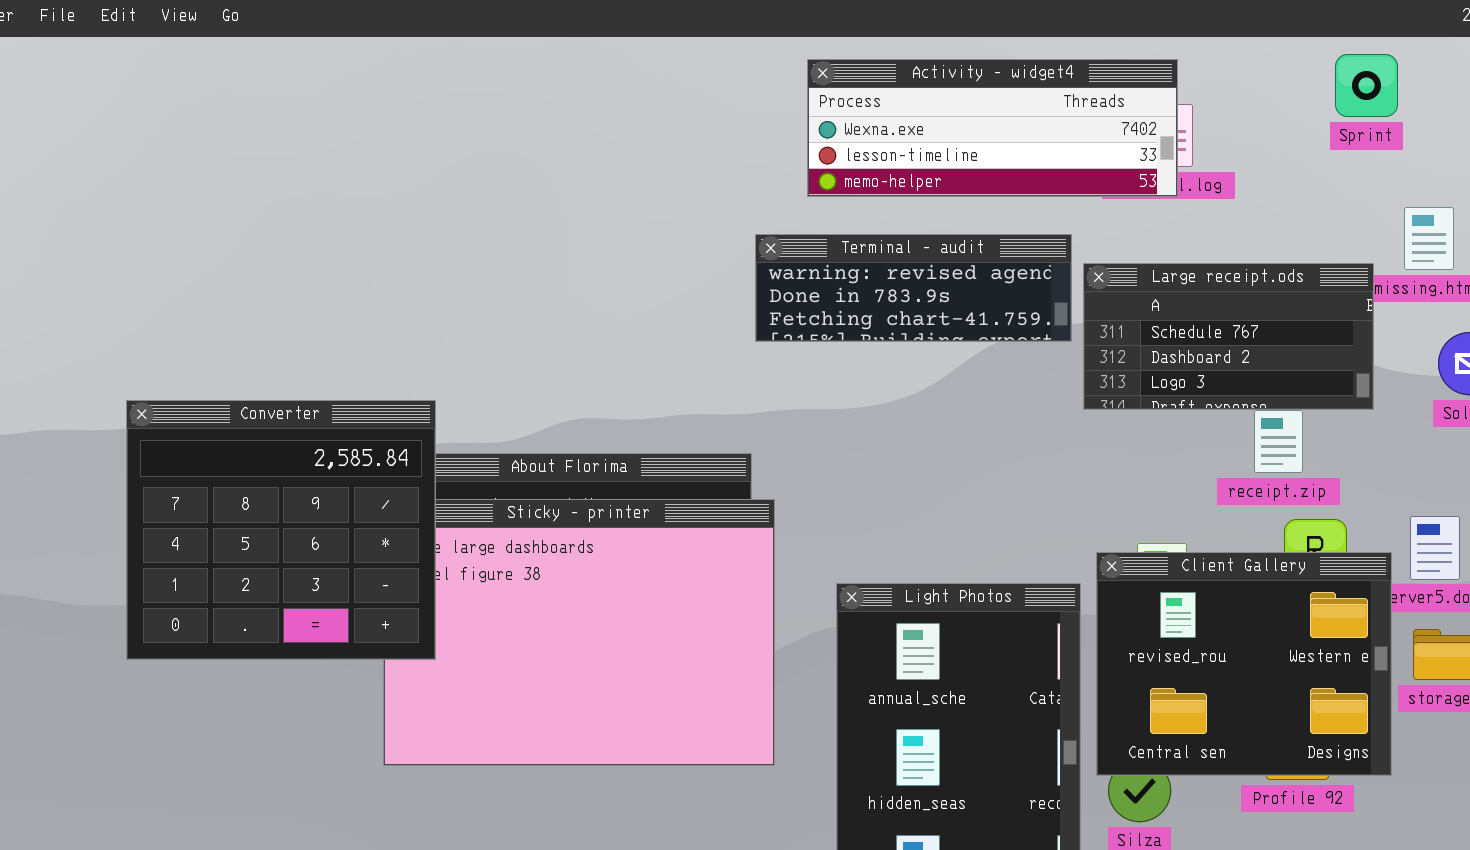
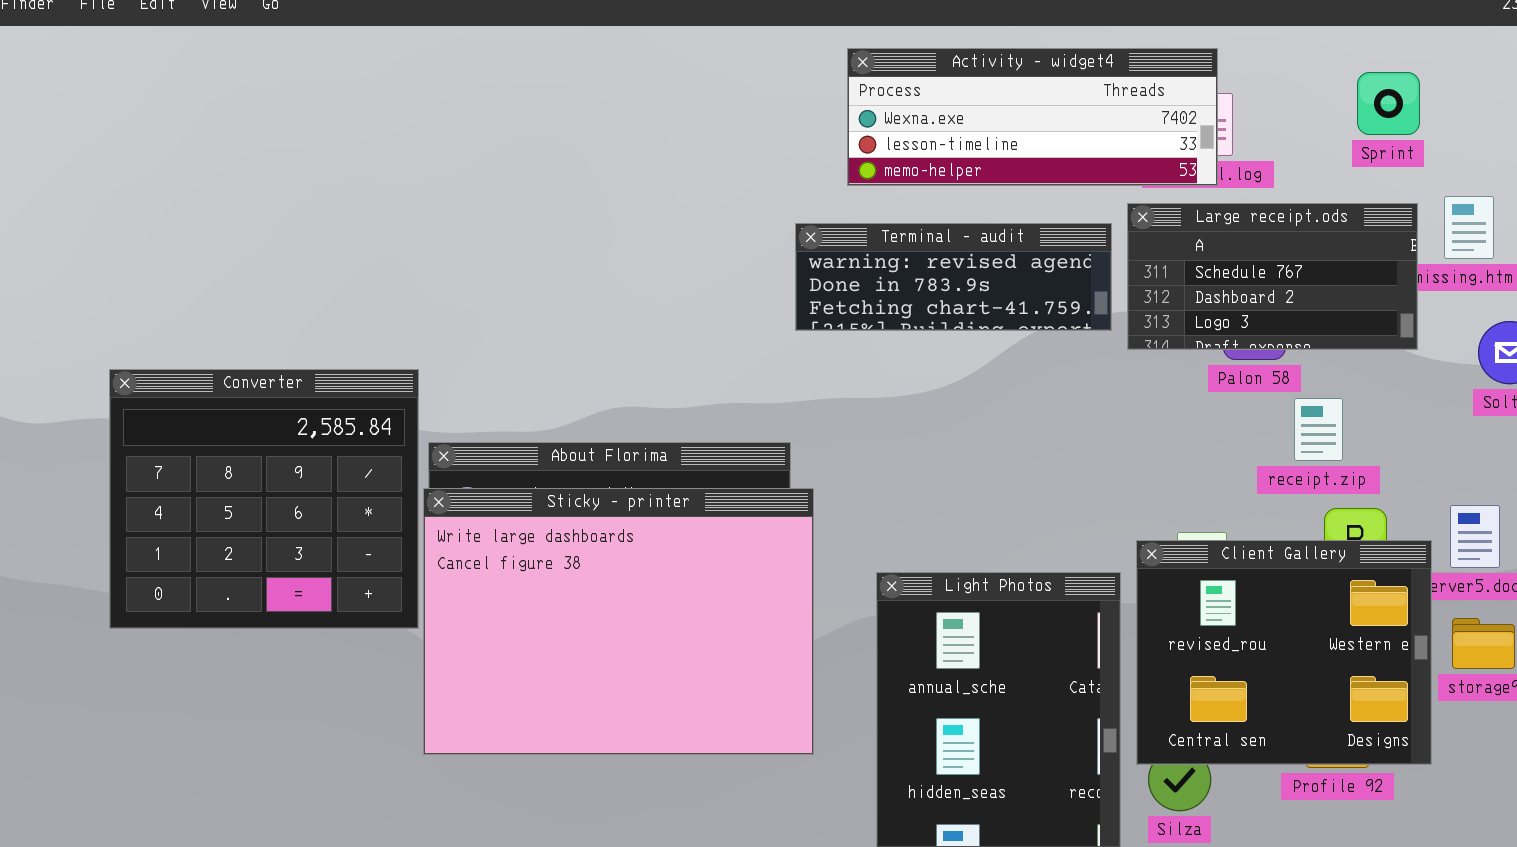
Sprint: [1335,54,1398,117] -> [1357,72,1420,135], moved
Large receipt.ods: [1083,263,1374,410] -> [1127,203,1418,350], moved
Converter: [126,400,436,660] -> [109,369,419,629], moved

